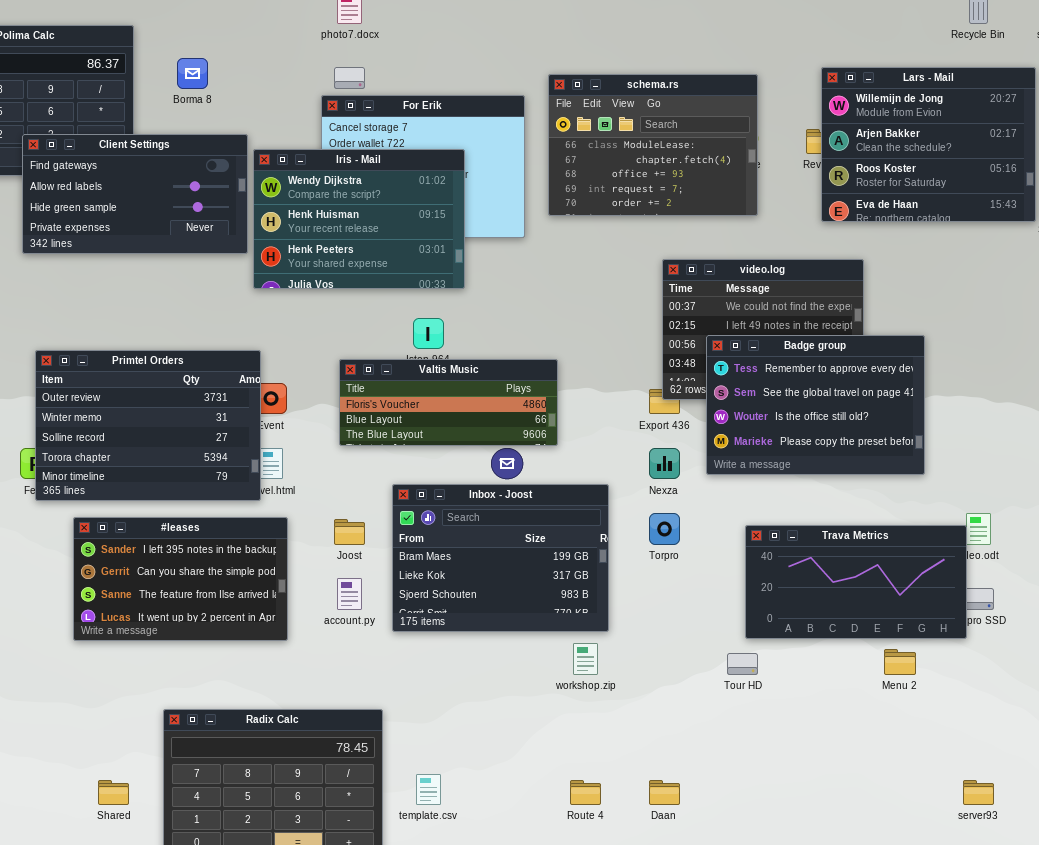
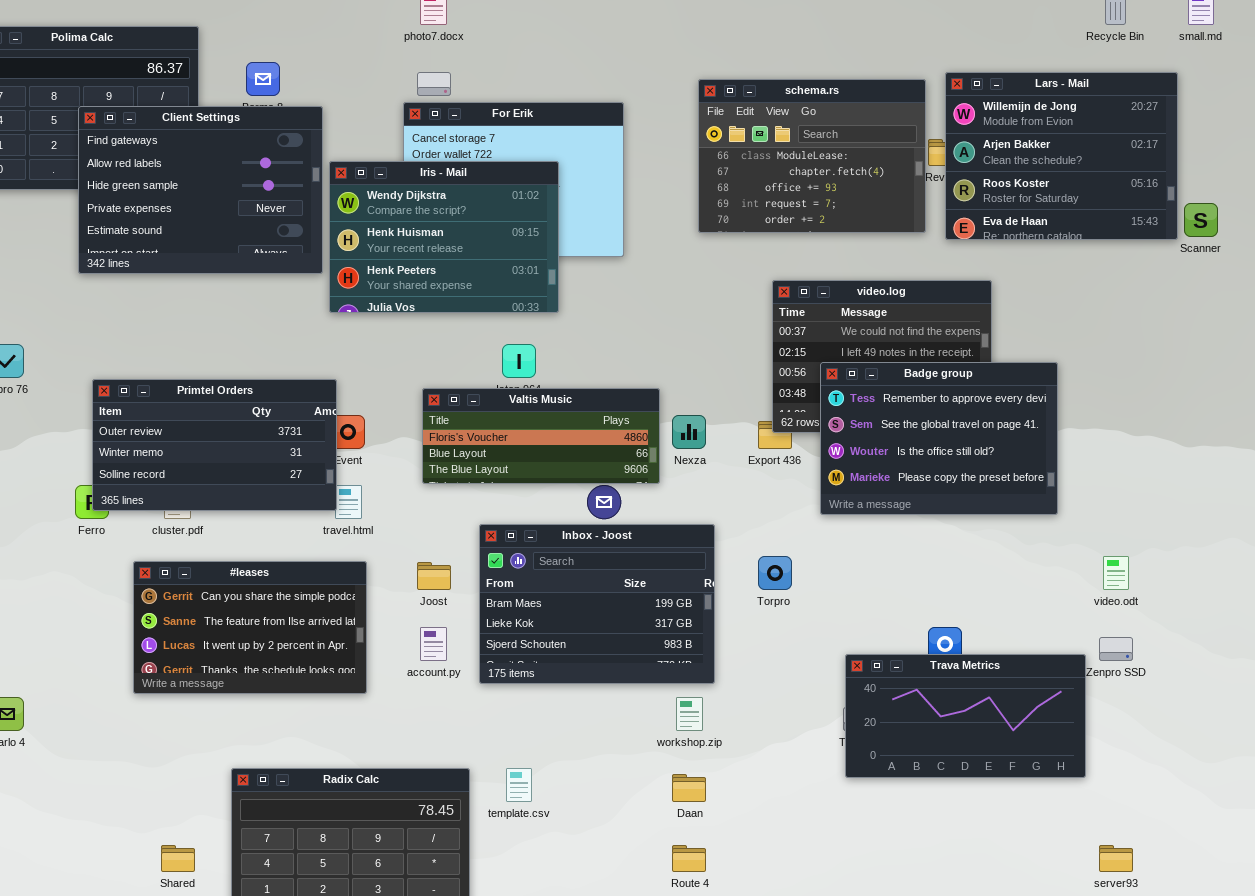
schema.rs: [548,74,758,216] -> [698,79,926,233], moved
Client Settings: [22,134,248,254] -> [78,106,323,274], resized
Primtel Orders: [35,350,261,501] -> [92,379,337,511], resized
Nexza: [649,448,680,479] -> [672,415,706,449], moved
#leases: [73,517,288,641] -> [133,561,367,694], scrolled down 1 row
Trava Metrics: [745,525,967,639] -> [845,654,1086,778], moved
template.csv: [416,774,441,805] -> [506,768,532,802], moved
Daan: [649,780,680,805] -> [672,774,706,802], moved

